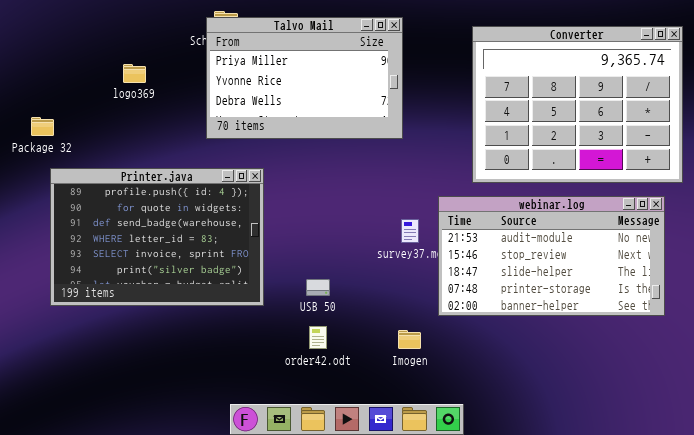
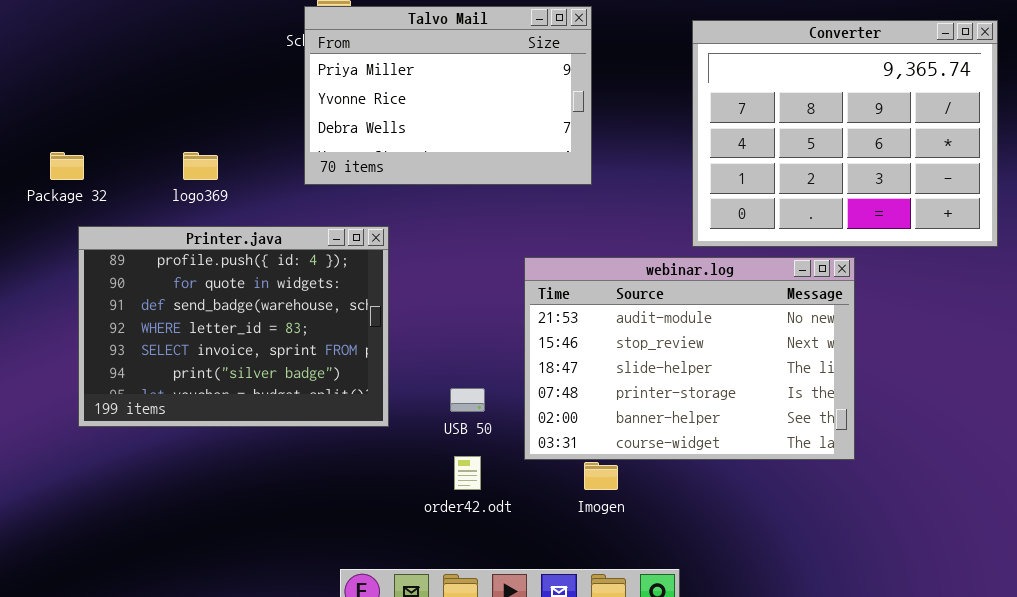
logo369: [123,64,146,83] -> [183,152,218,180], moved
webinar.log: [438,196,665,316] -> [524,257,855,460], moved, resized

